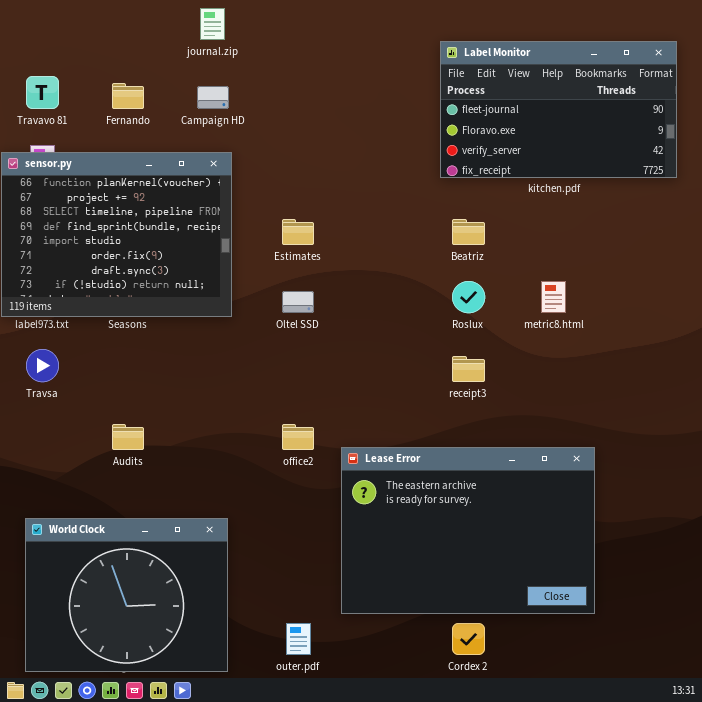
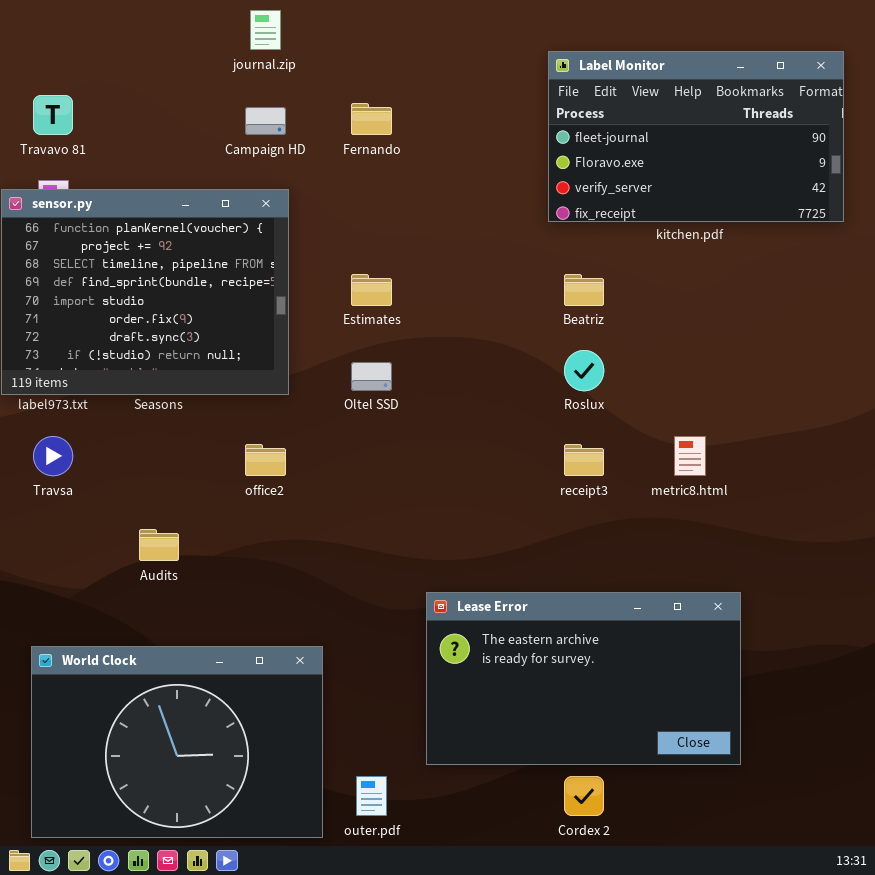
Fernando: [112,83,144,109] -> [351,103,392,135], moved
metric8.html: [541,281,566,313] -> [674,436,706,476], moved
office2: [282,424,314,450] -> [245,444,286,476], moved
Lease Error: [341,447,595,614] -> [426,592,741,765], resized
World Clock: [25,518,228,672] -> [31,646,323,838], resized

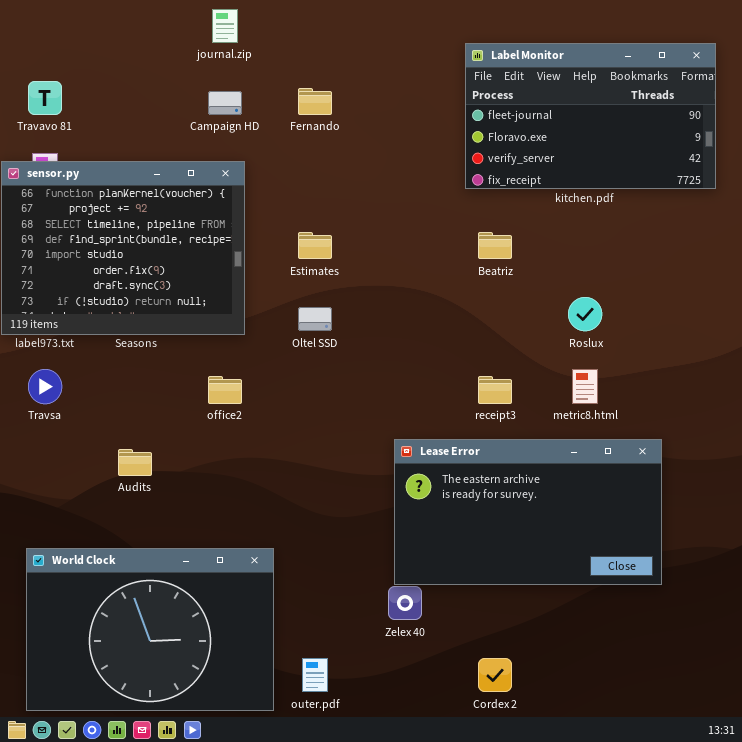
Roslux: [564,350,604,391] -> [568,297,602,331], moved
Lease Error: [426,592,741,765] -> [394,439,662,585], moved

